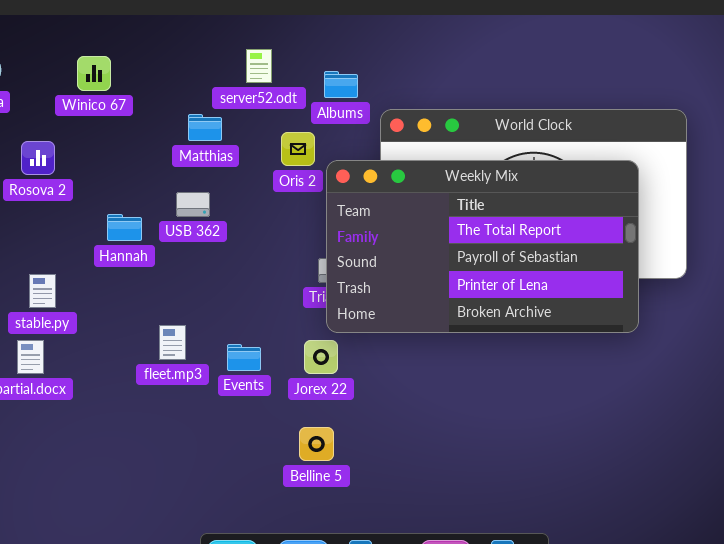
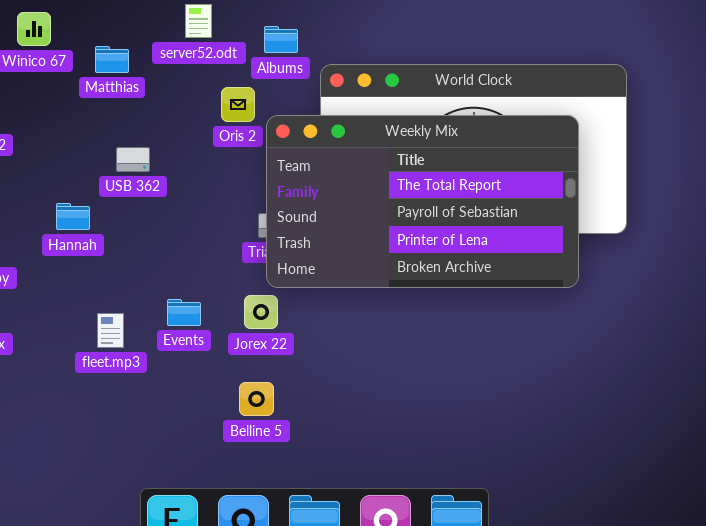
Matthias: [188,114,222,141] -> [95,46,129,73], moved
Hannah: [107,214,142,241] -> [56,203,90,230], moved
fleet.mp3: [159,325,186,360] -> [97,313,124,348], moved

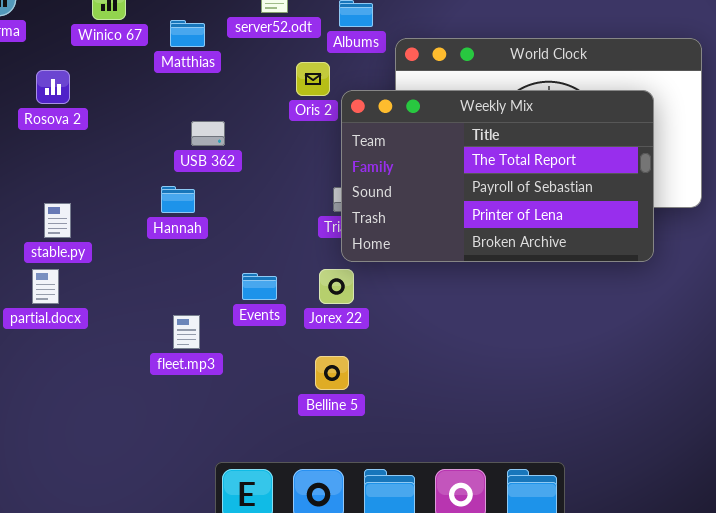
Hannah: [56,203,90,230] -> [161,186,195,213], moved
fleet.mp3: [97,313,124,348] -> [173,315,200,349], moved

